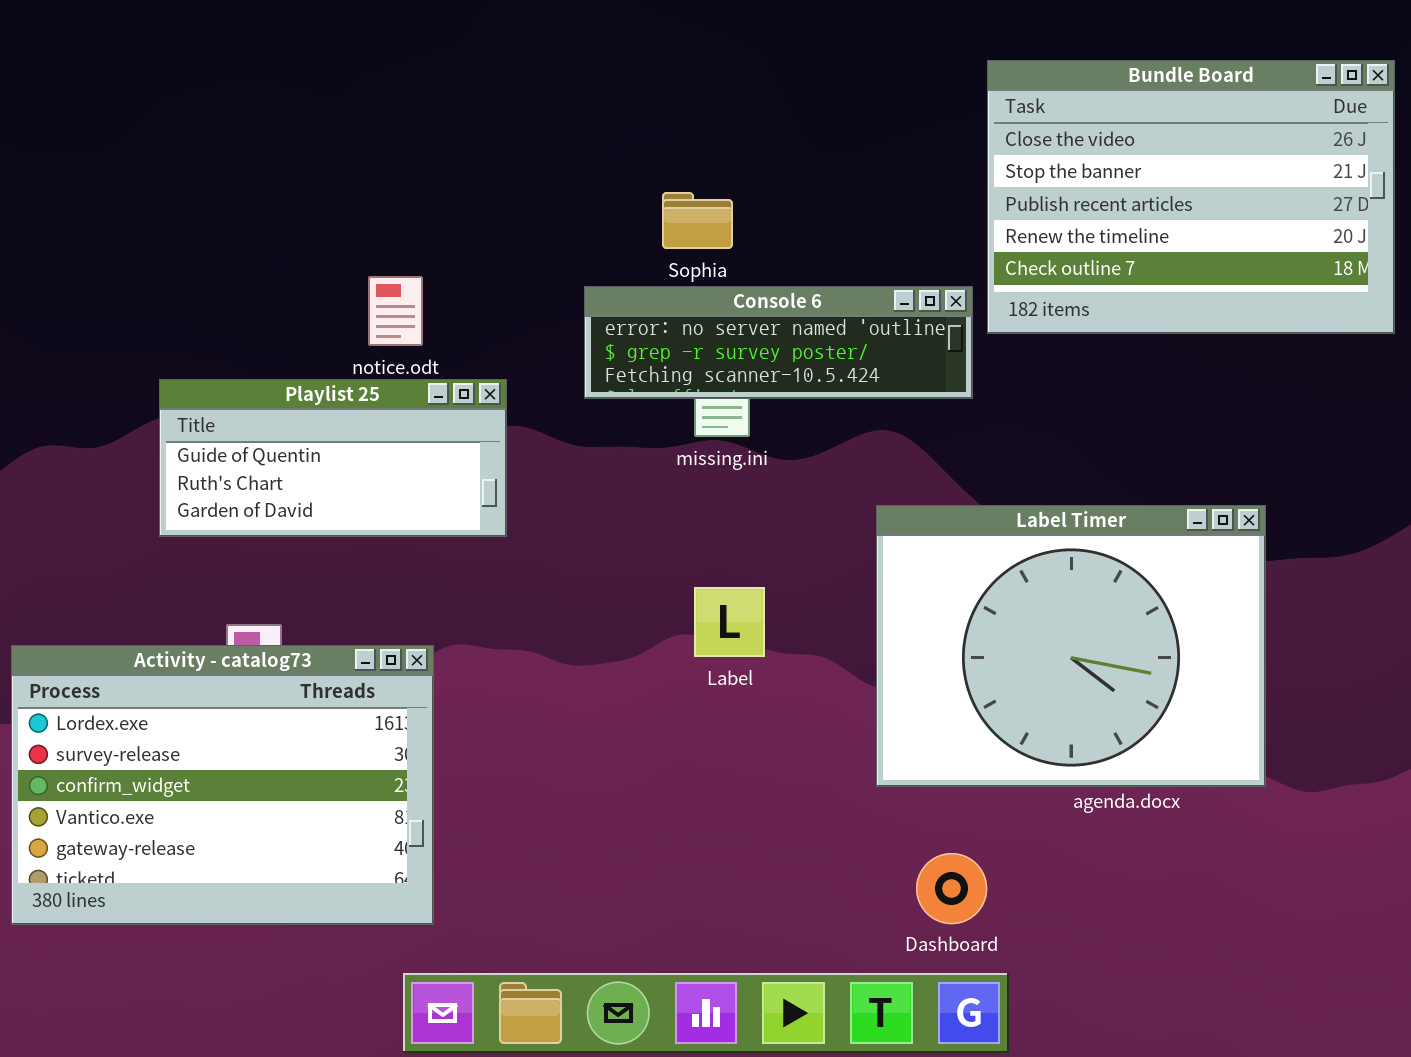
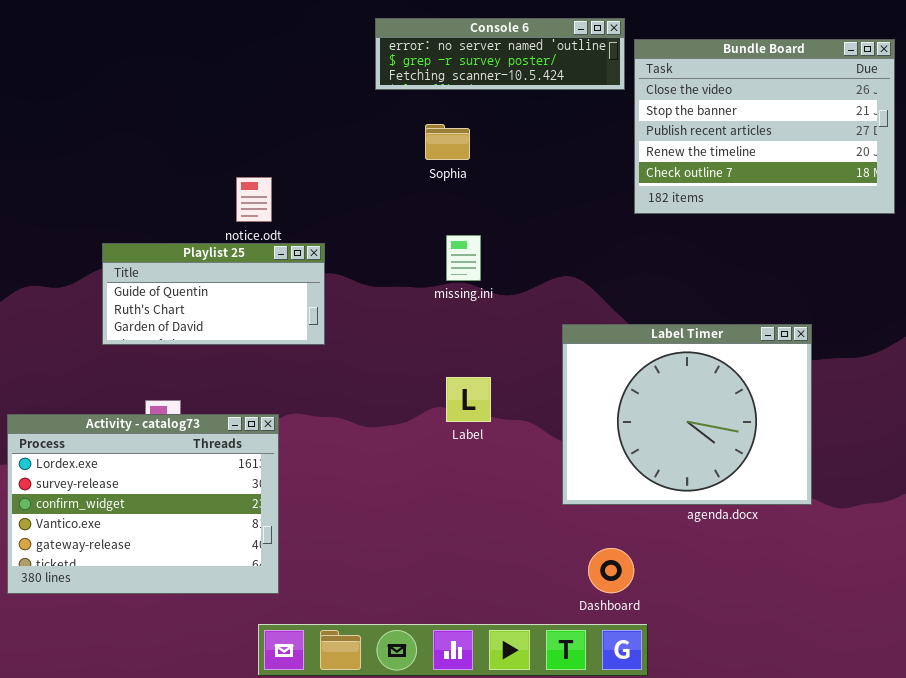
Console 6: [584,286,973,399] -> [375,18,625,90], moved

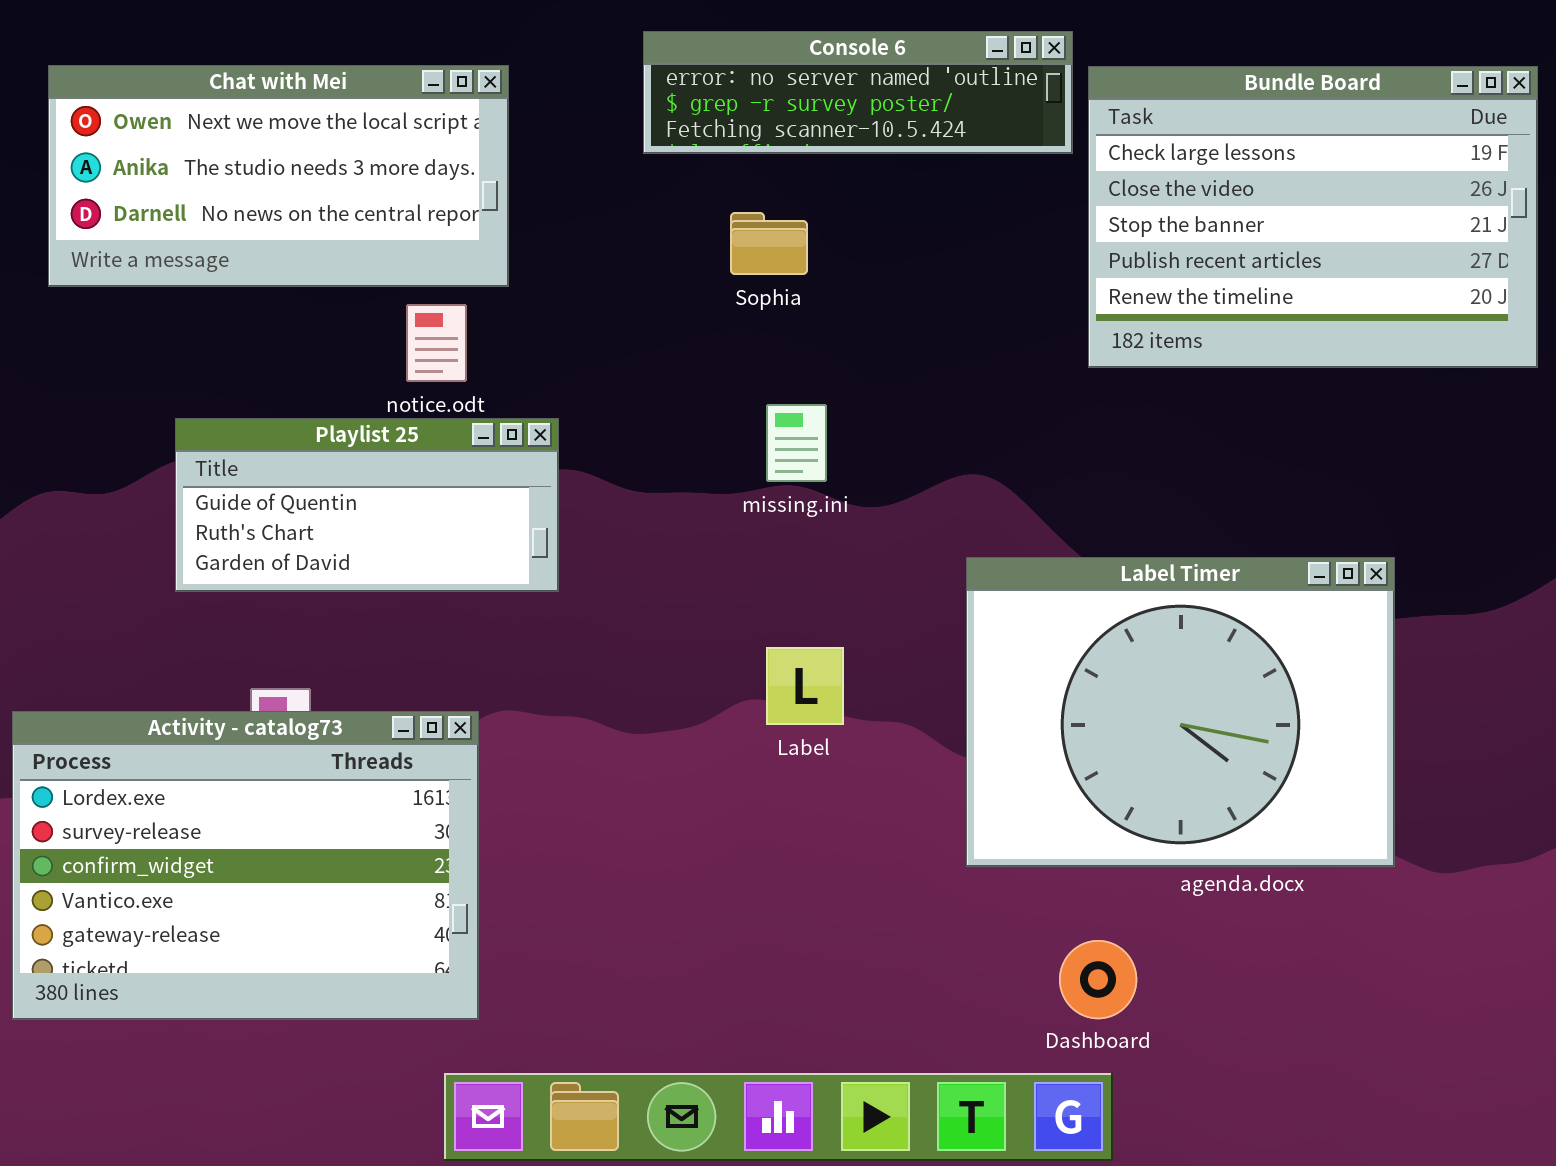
Chat with Mei: none -> [48,65,509,287], opened
Bundle Board: [634,39,895,214] -> [1088,66,1538,368], scrolled up 1 row
Dashboard: [588,548,634,593] -> [1059,940,1137,1019], moved

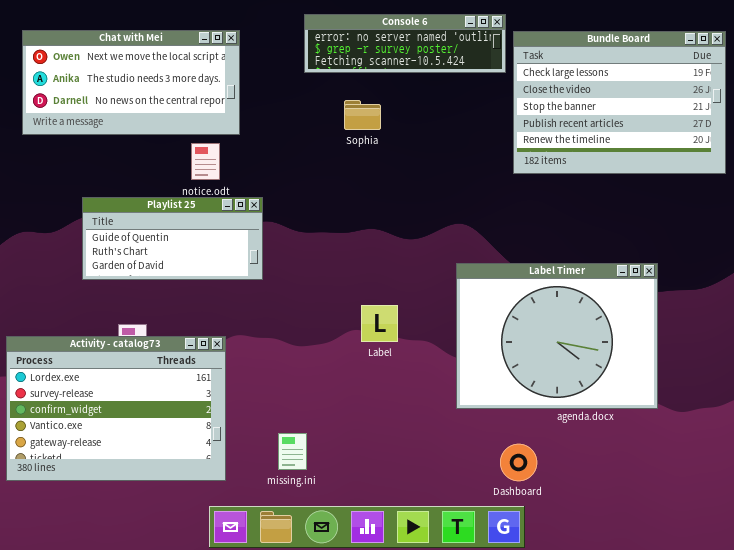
missing.ini: [766,404,827,482] -> [278,433,307,470], moved

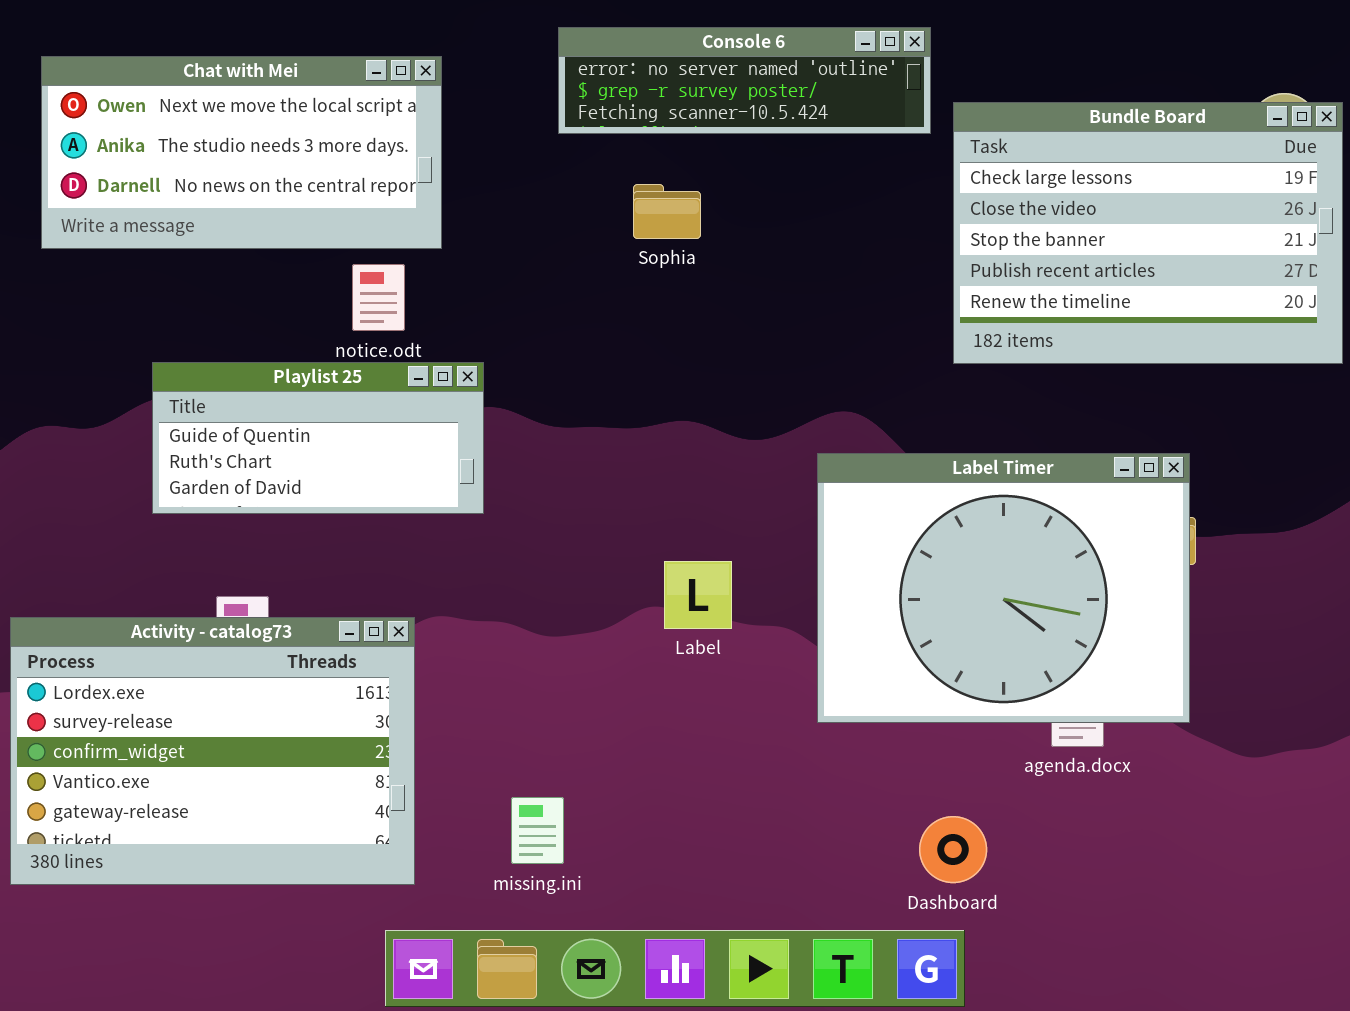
Bundle Board: [513,31,726,174] -> [953,102,1343,364], moved
Label Timer: [456,263,658,409] -> [817,453,1190,723], moved

